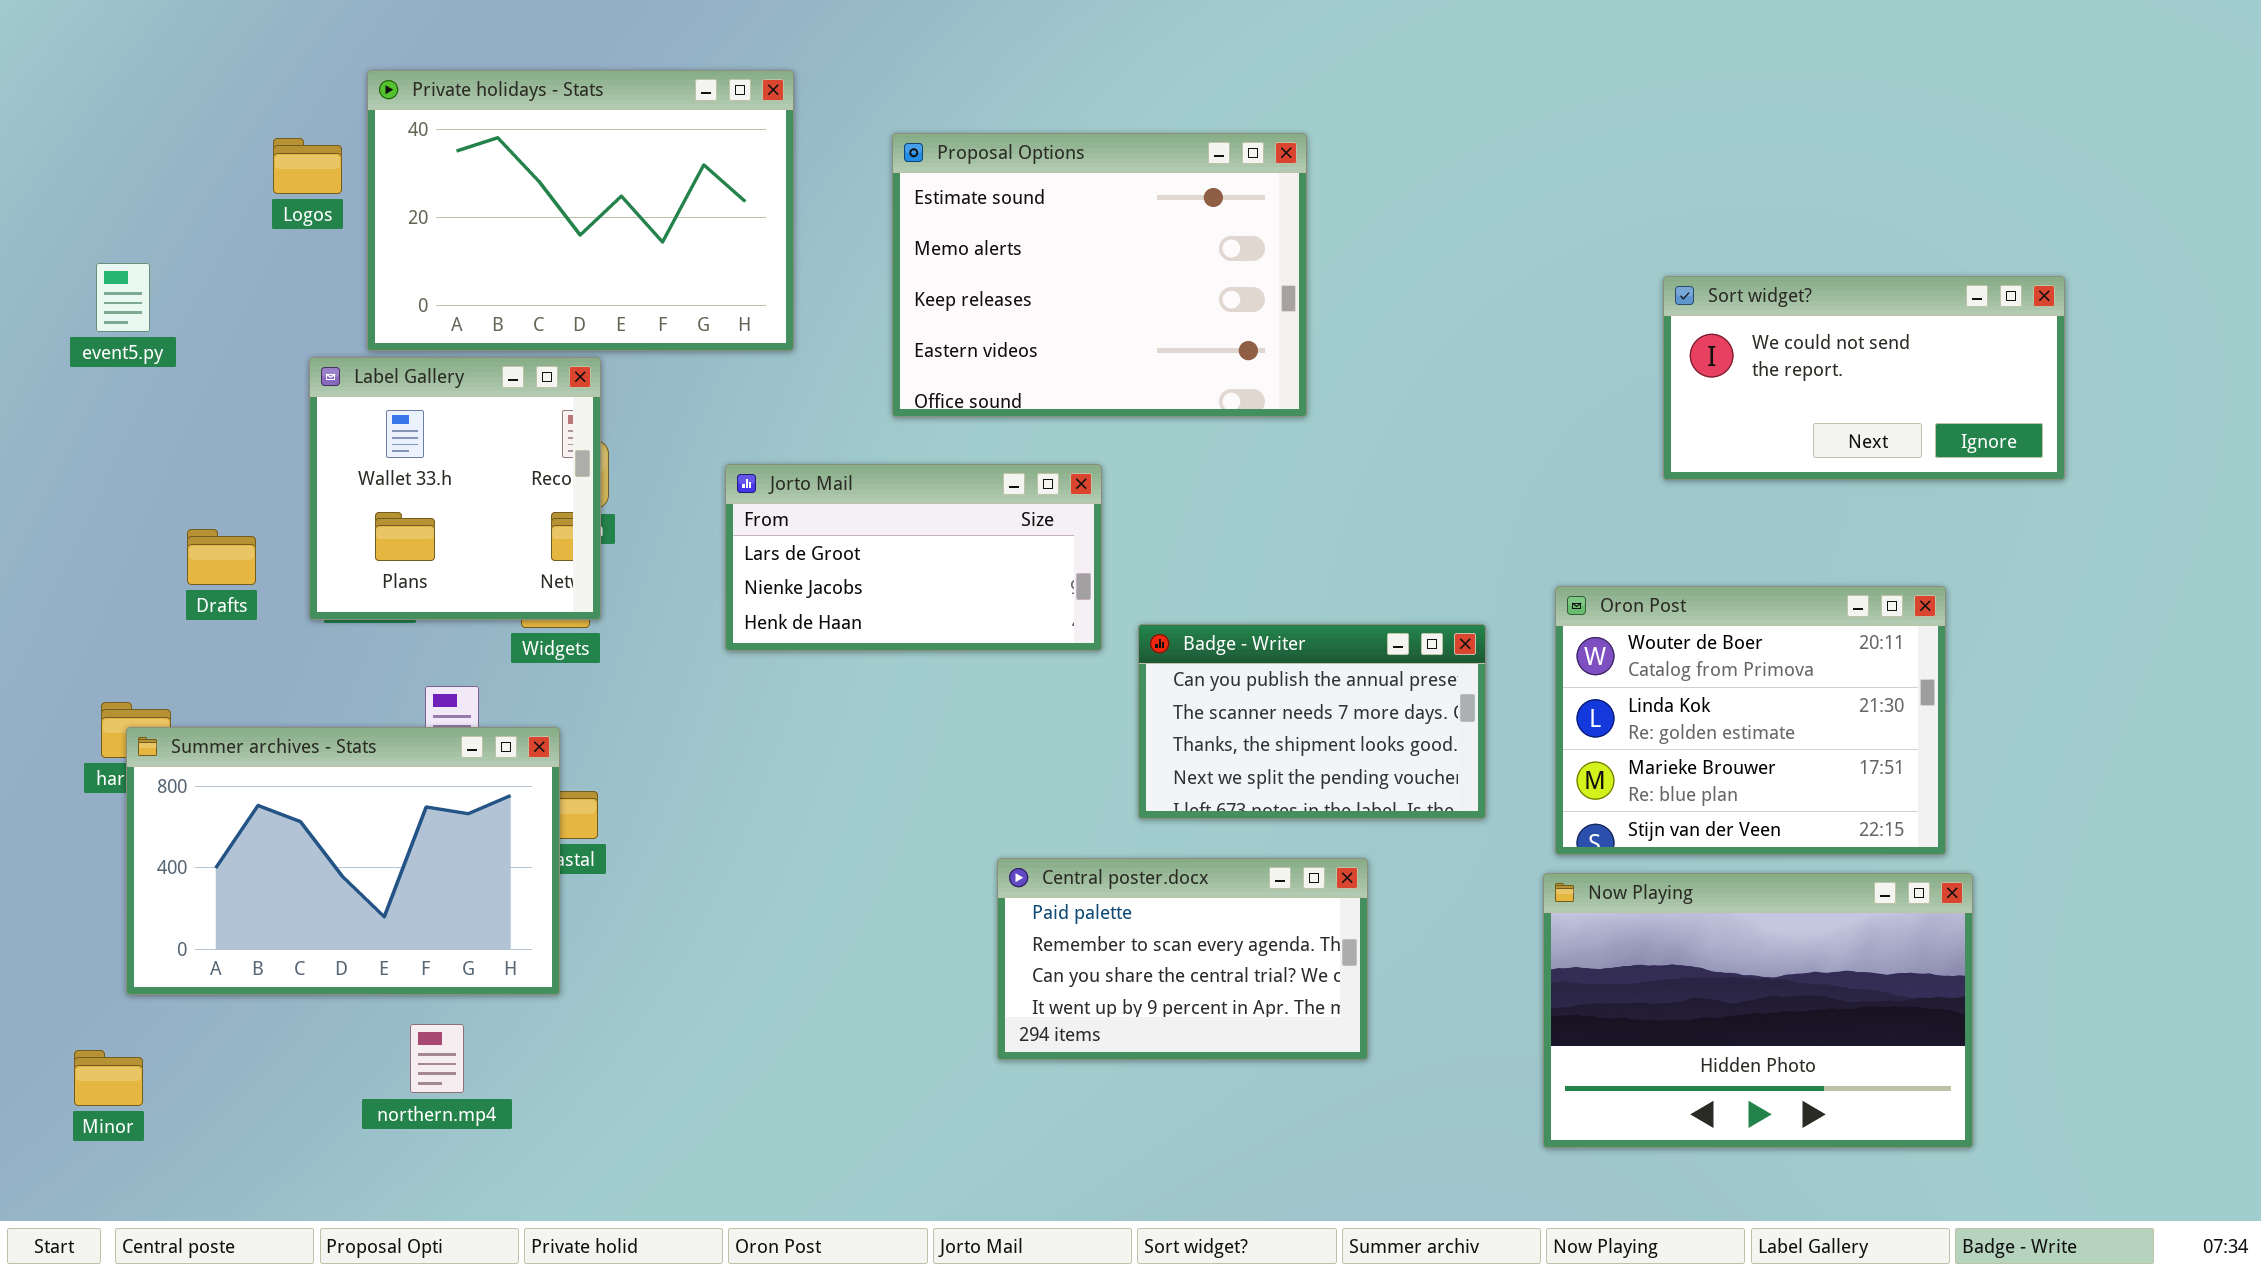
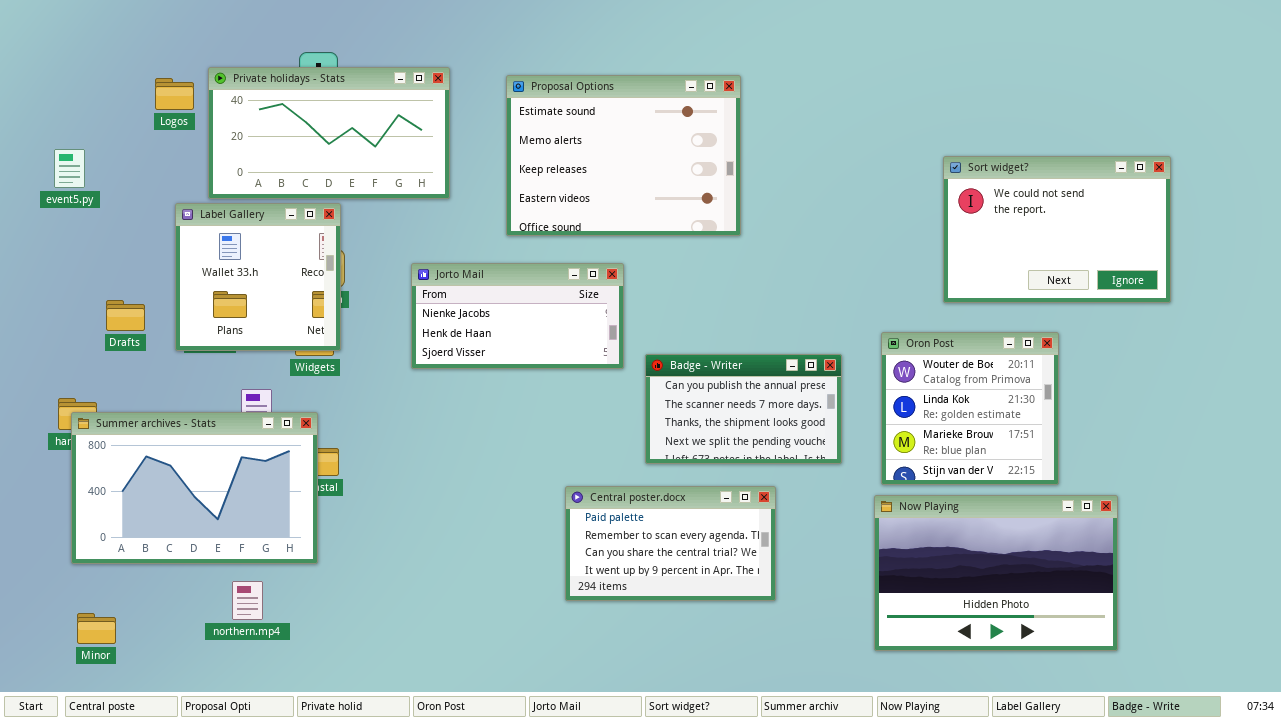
Private holidays - Stats: [367,70,794,351] -> [208,67,450,199], resized
Sort widget?: [1663,276,2065,480] -> [943,156,1171,303], resized
Jorto Mail: [725,464,1102,651] -> [411,263,624,369], scrolled down 1 row
Oron Post: [1555,586,1946,855] -> [881,332,1059,485], resized
Minor: [74,1050,143,1106] -> [77,613,116,644], moved

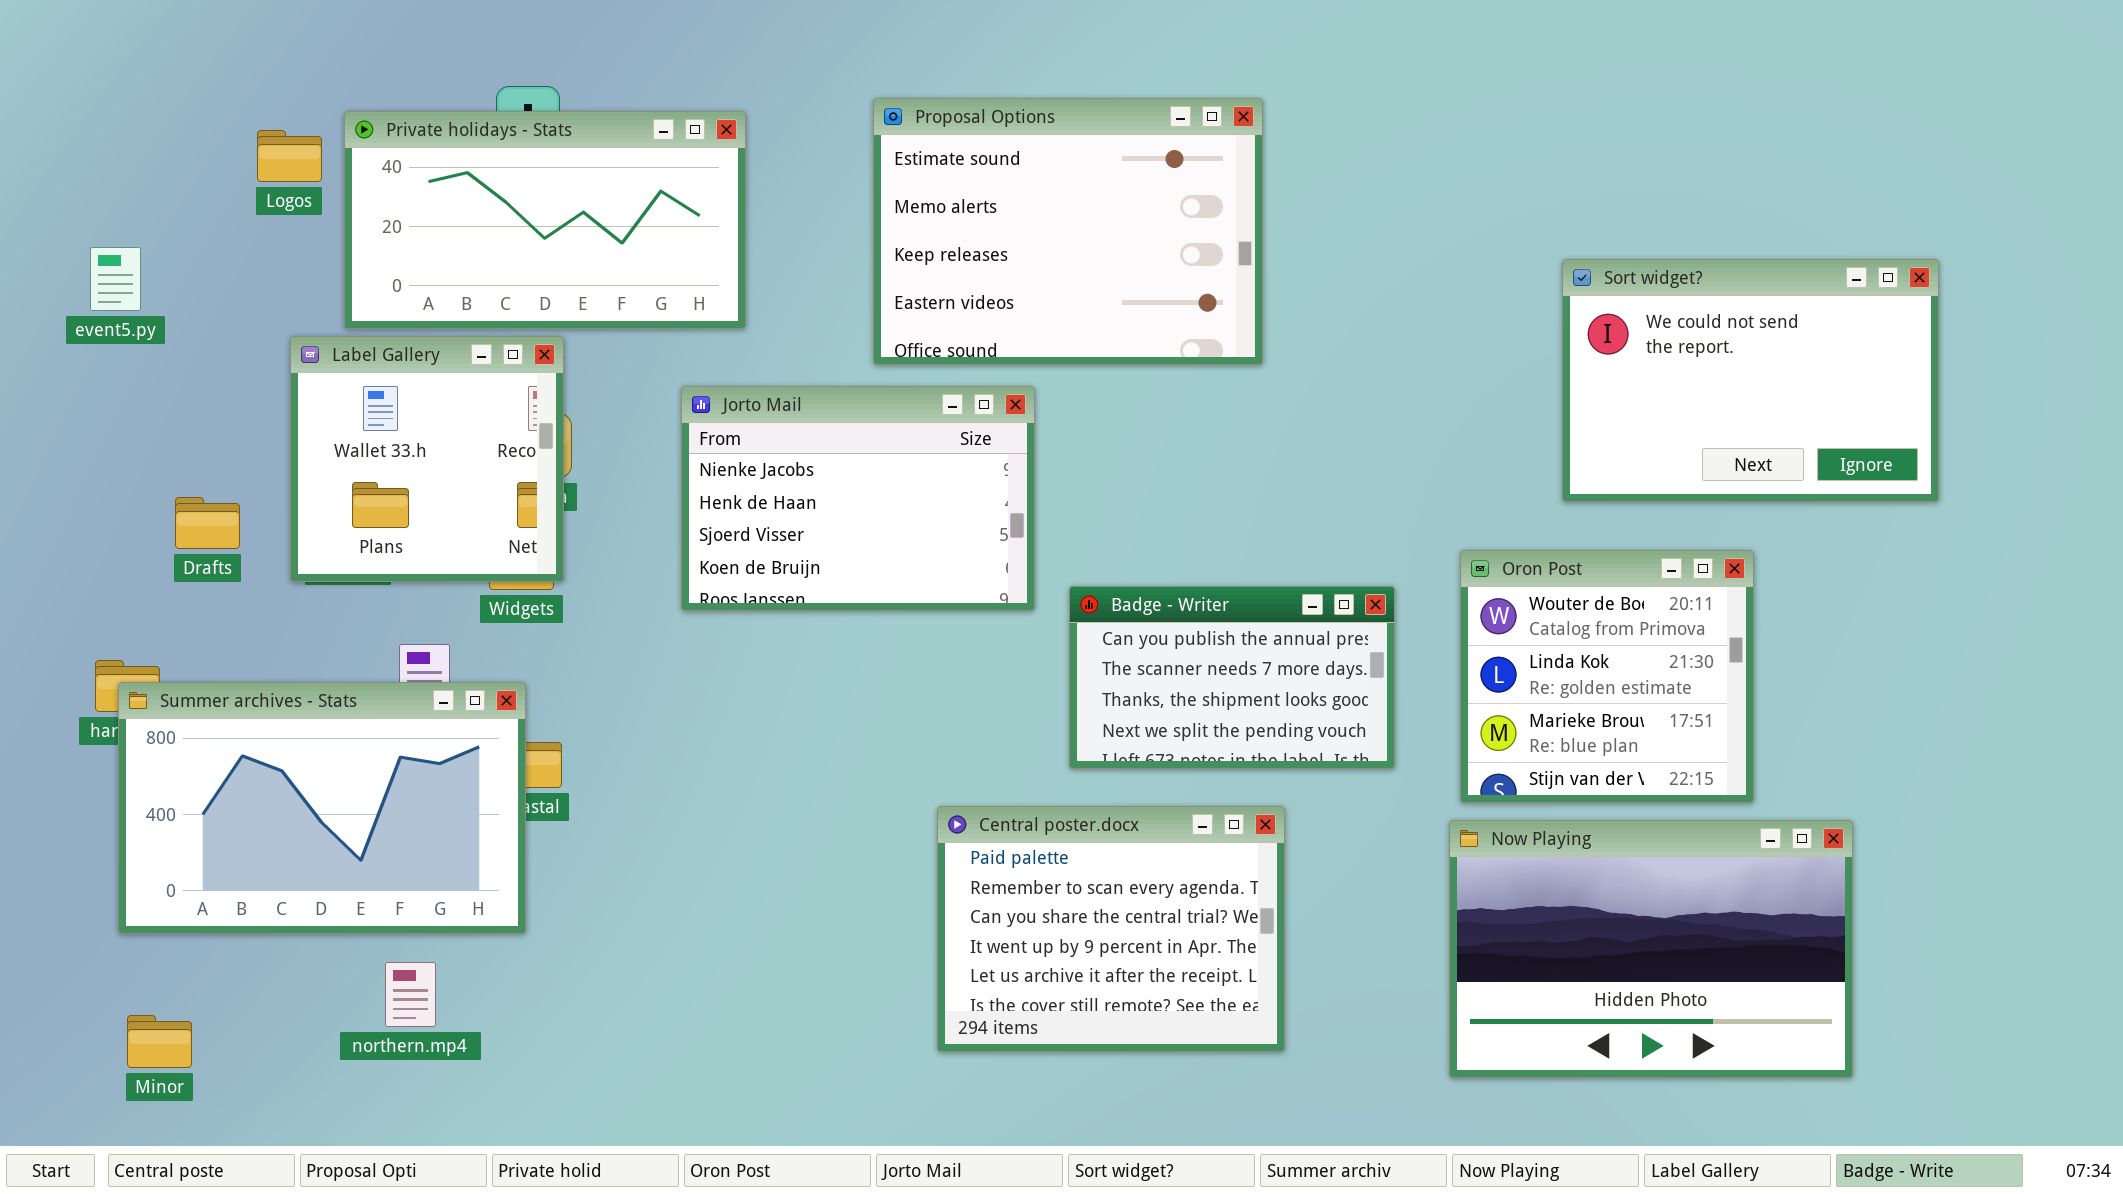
Proposal Options: [506,75,741,236] -> [873,98,1263,365], moved
Jorto Mail: [411,263,624,369] -> [681,386,1035,611], resized
Central poster.docx: [565,486,776,601] -> [937,806,1285,1052], resized

